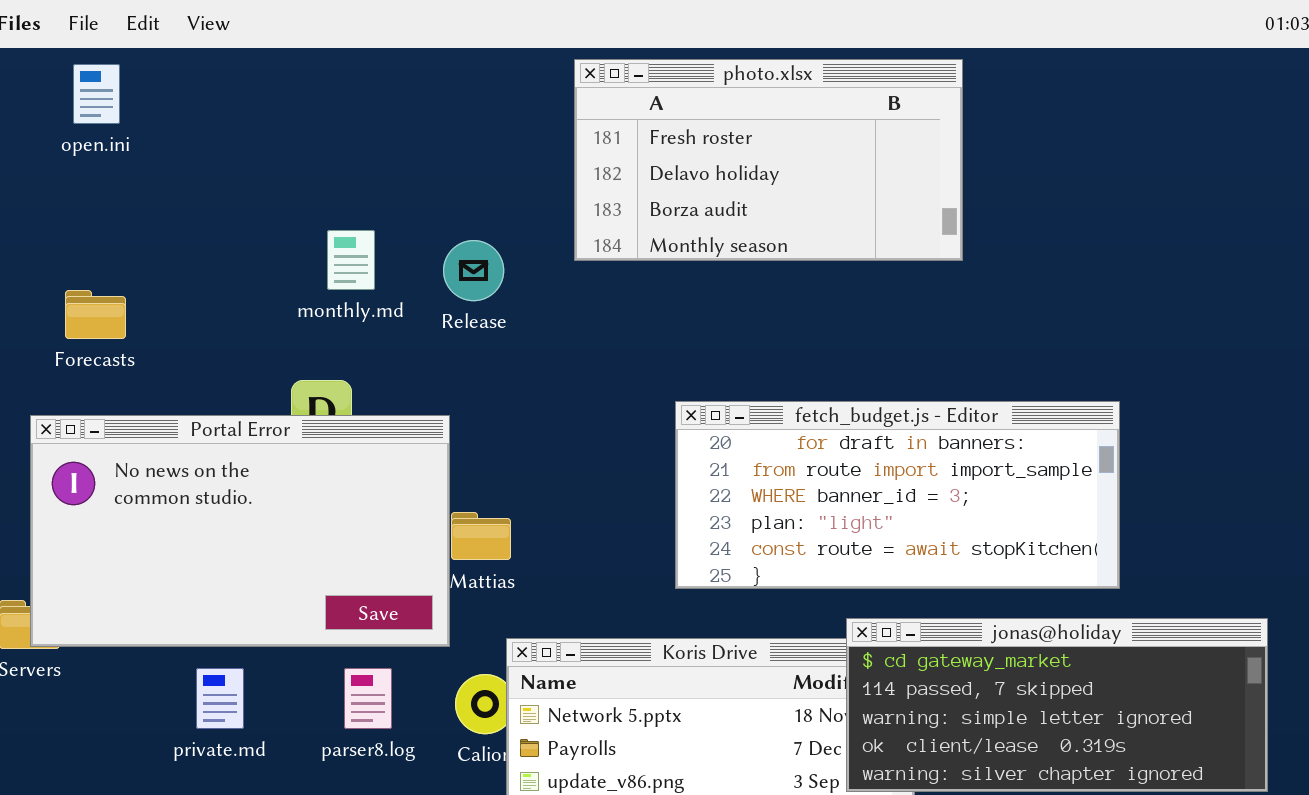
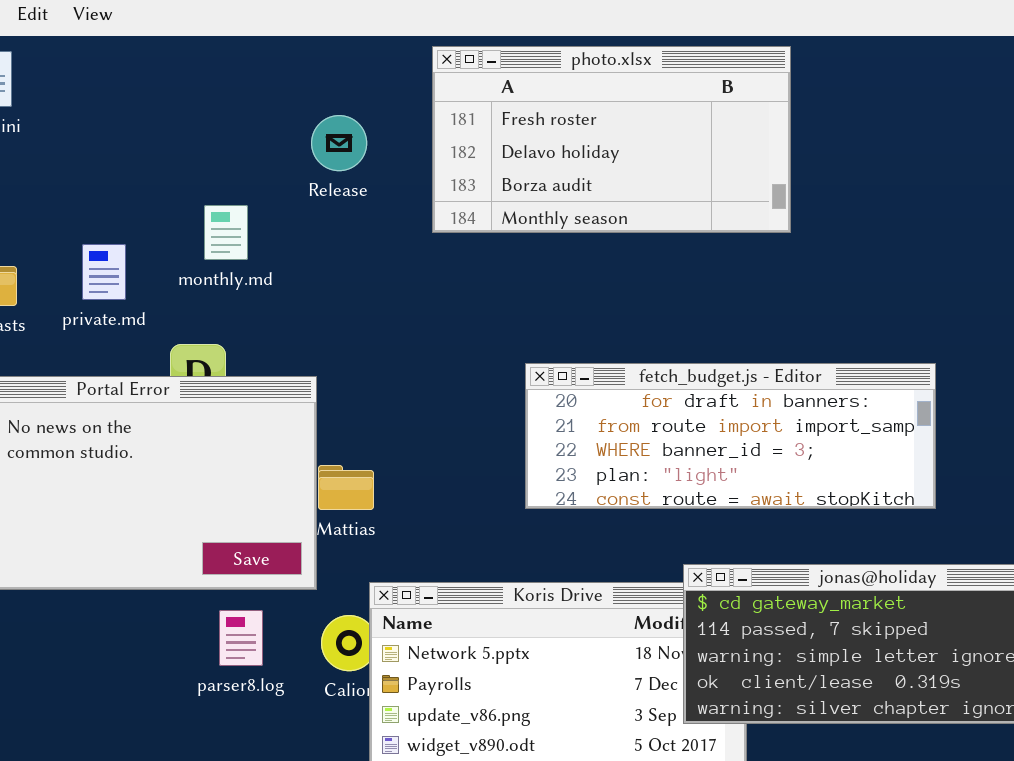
Release: [443,240,504,301] -> [311,115,367,171], moved
fetch_budget.js - Editor: [675,401,1120,589] -> [525,363,936,509], resized
private.md: [196,668,244,729] -> [82,244,126,300], moved

